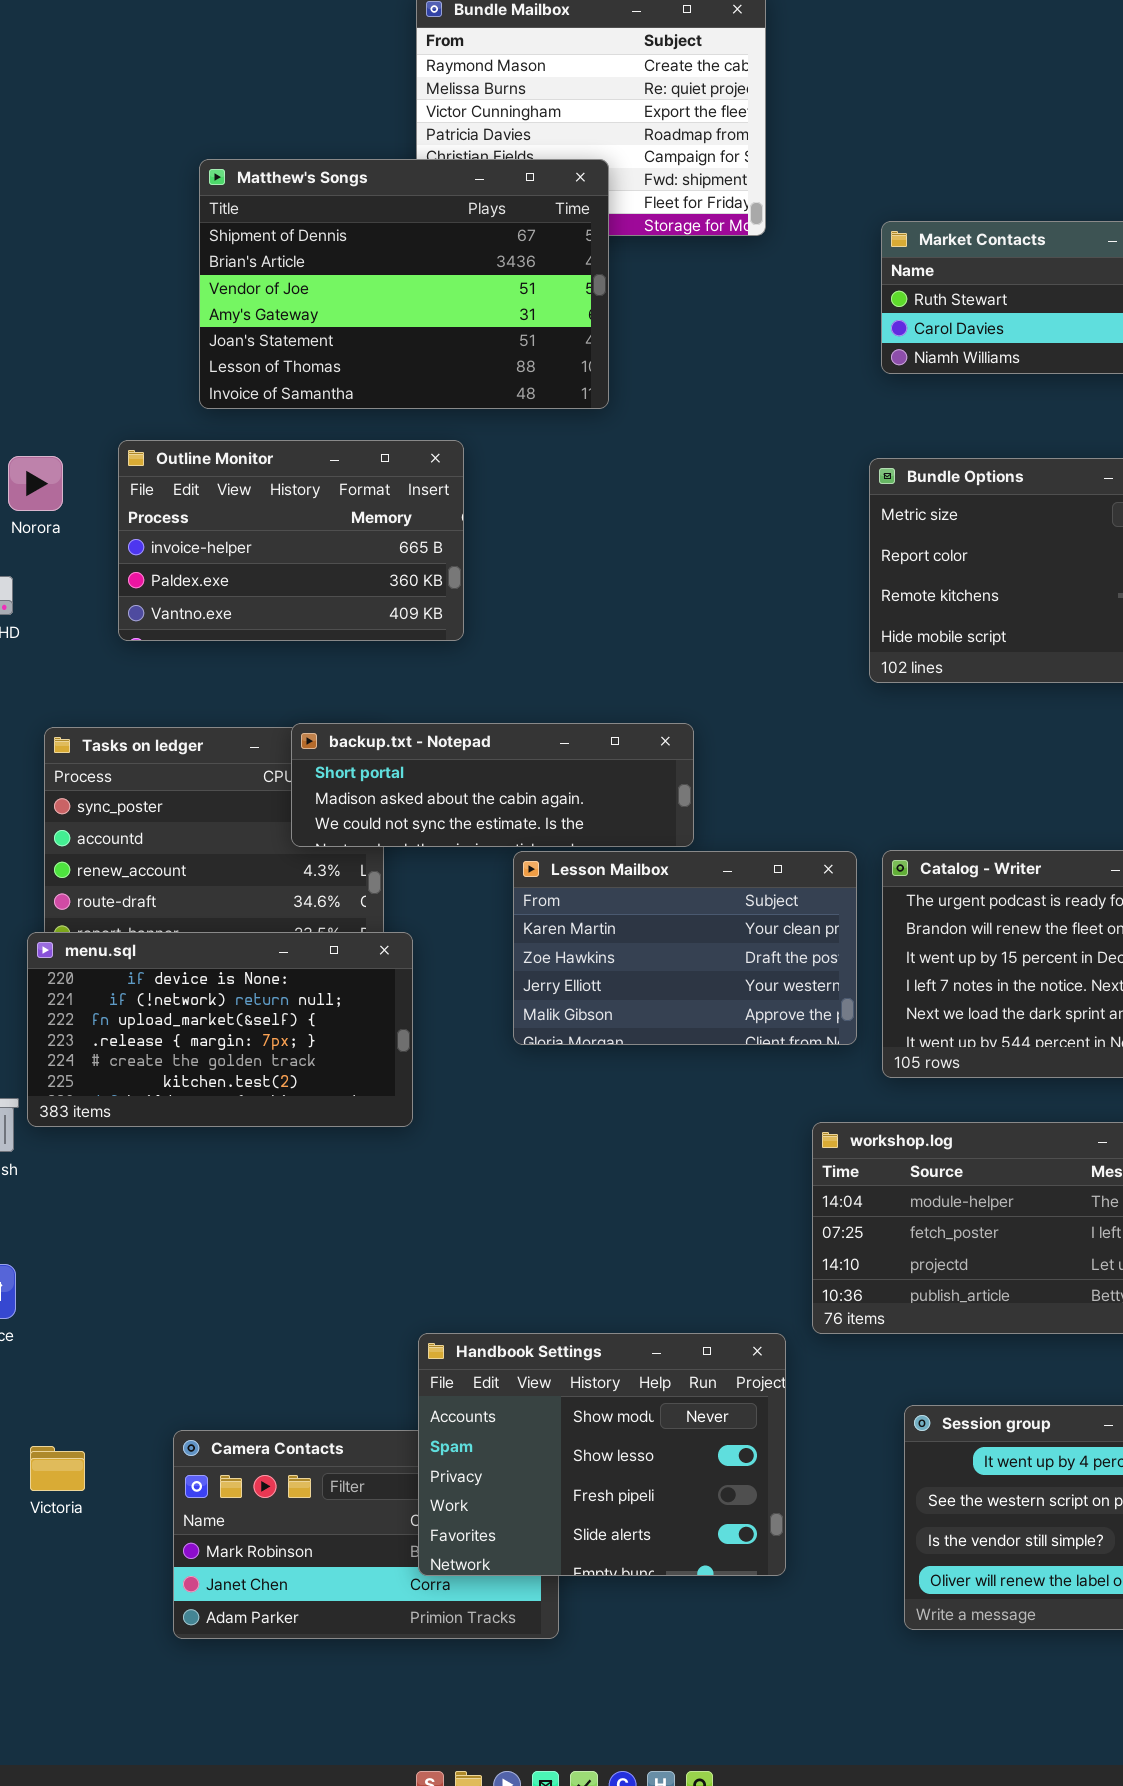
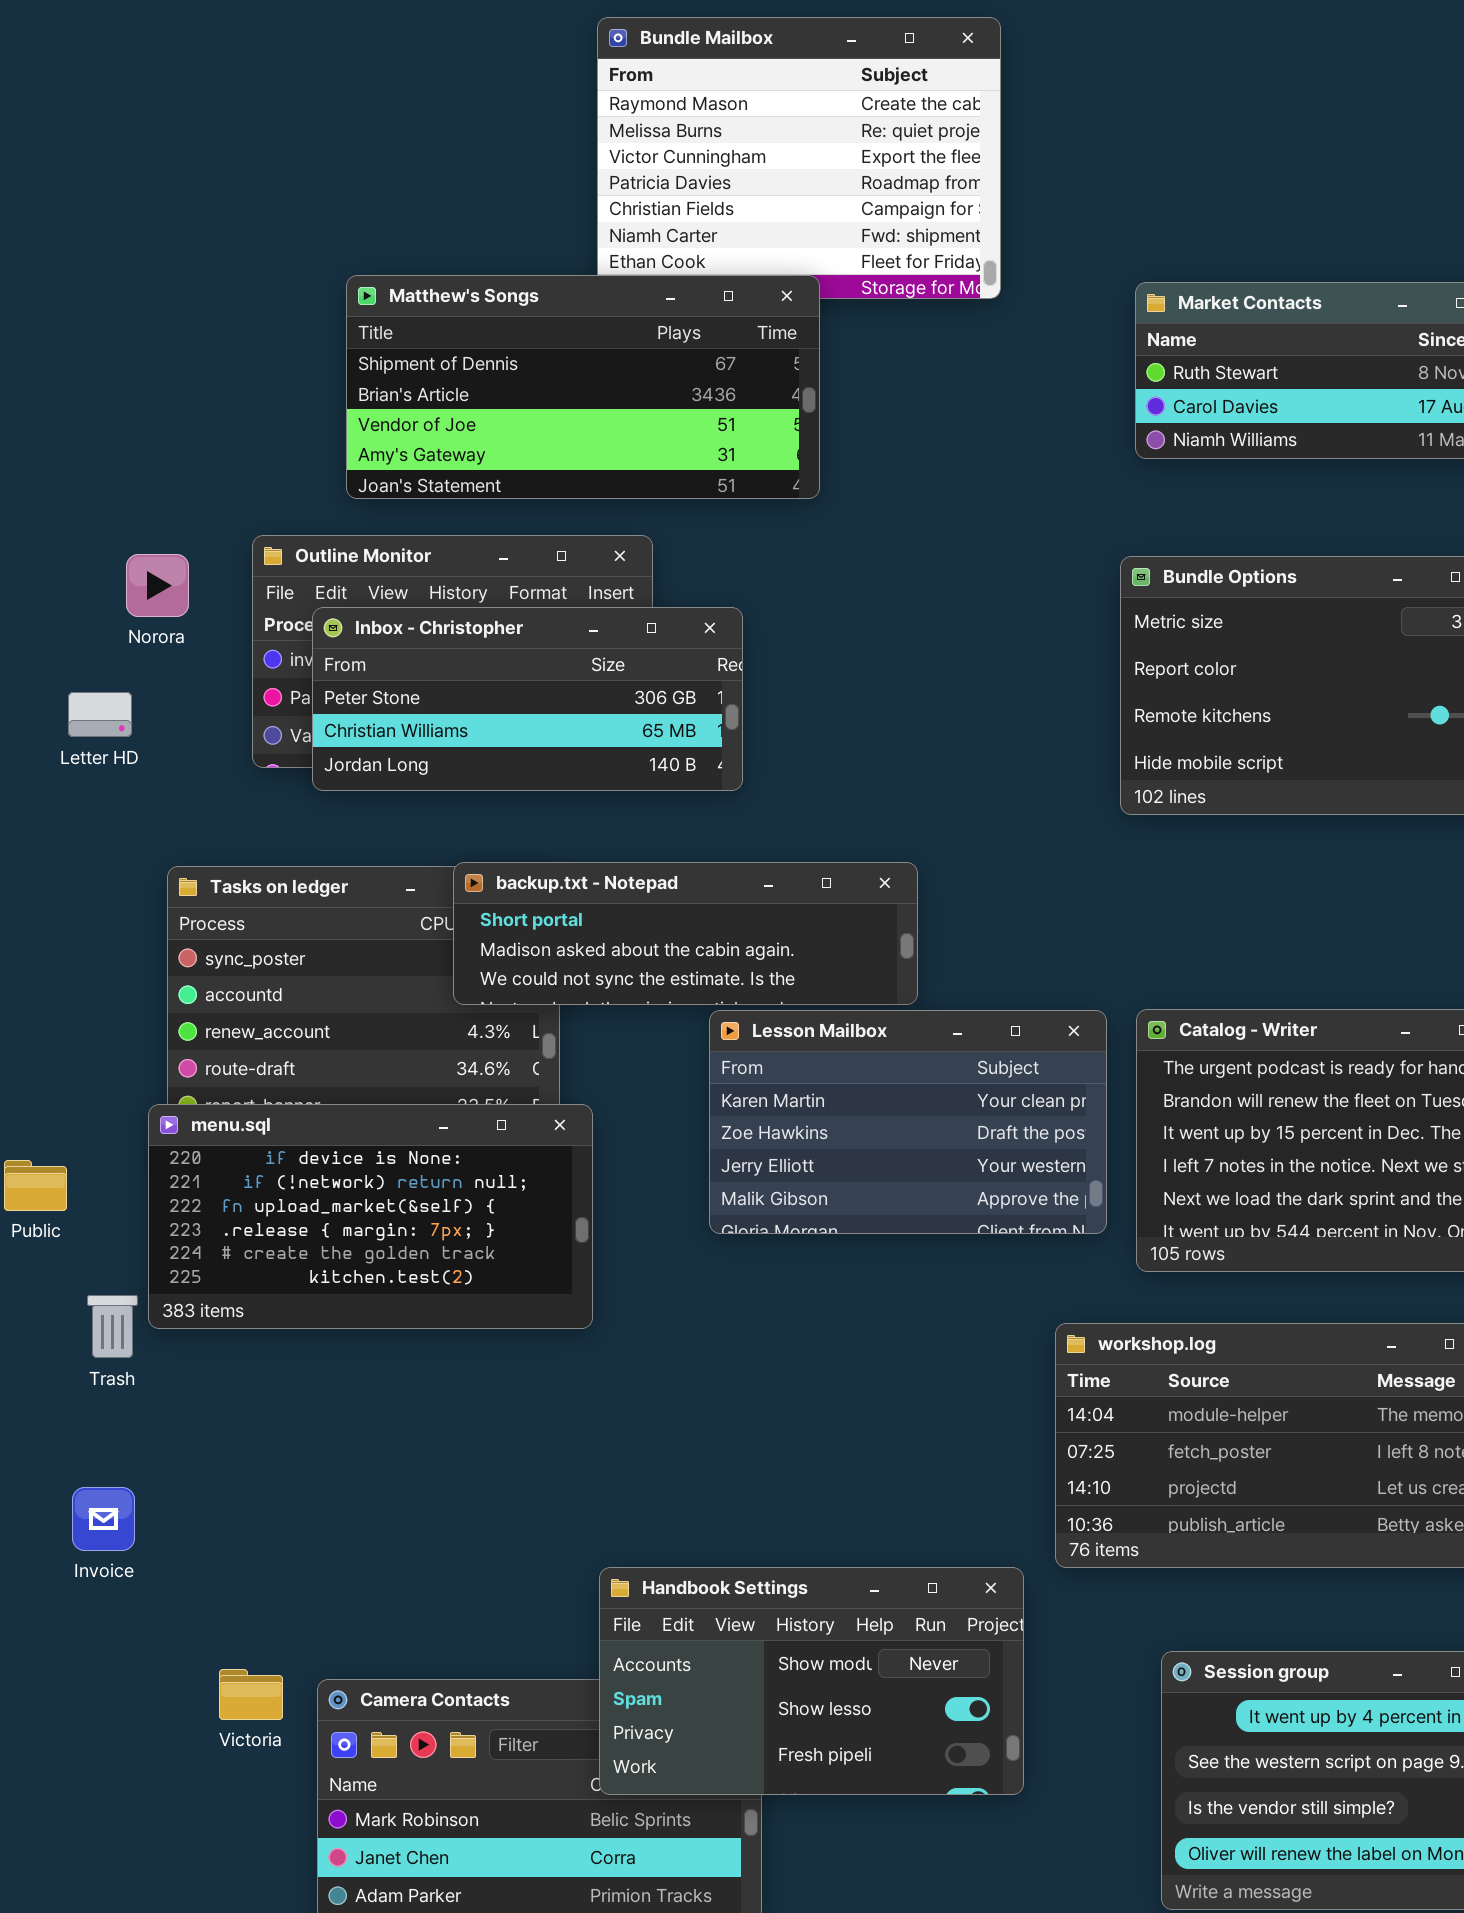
Matthew's Songs: [199,159,609,409] -> [346,275,820,499], resized
Inbox - Christopher: none -> [312,607,743,791], opened
Handbook Settings: [418,1333,786,1576] -> [599,1567,1024,1795], resized
Victoria: [30,1446,85,1491] -> [219,1669,283,1720], moved

